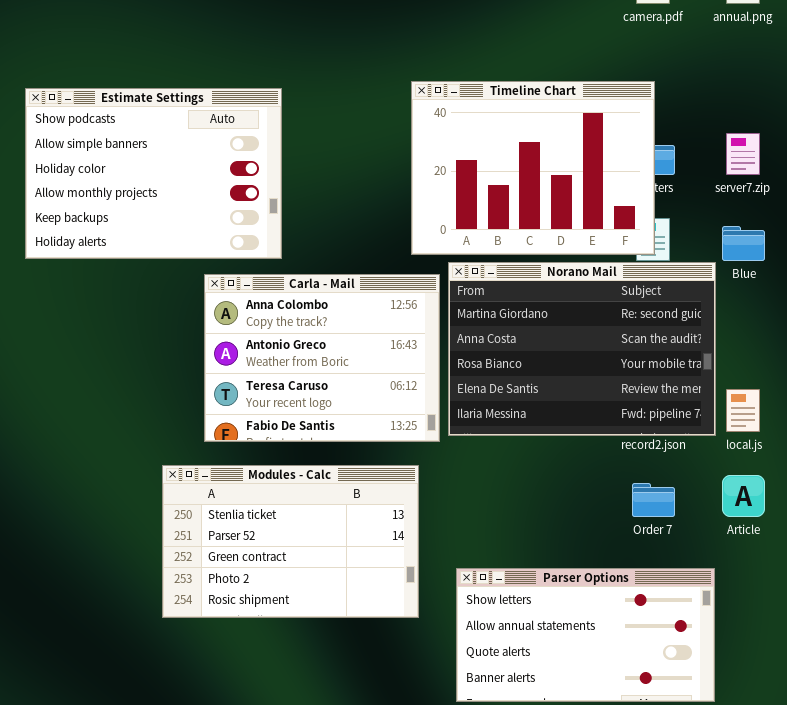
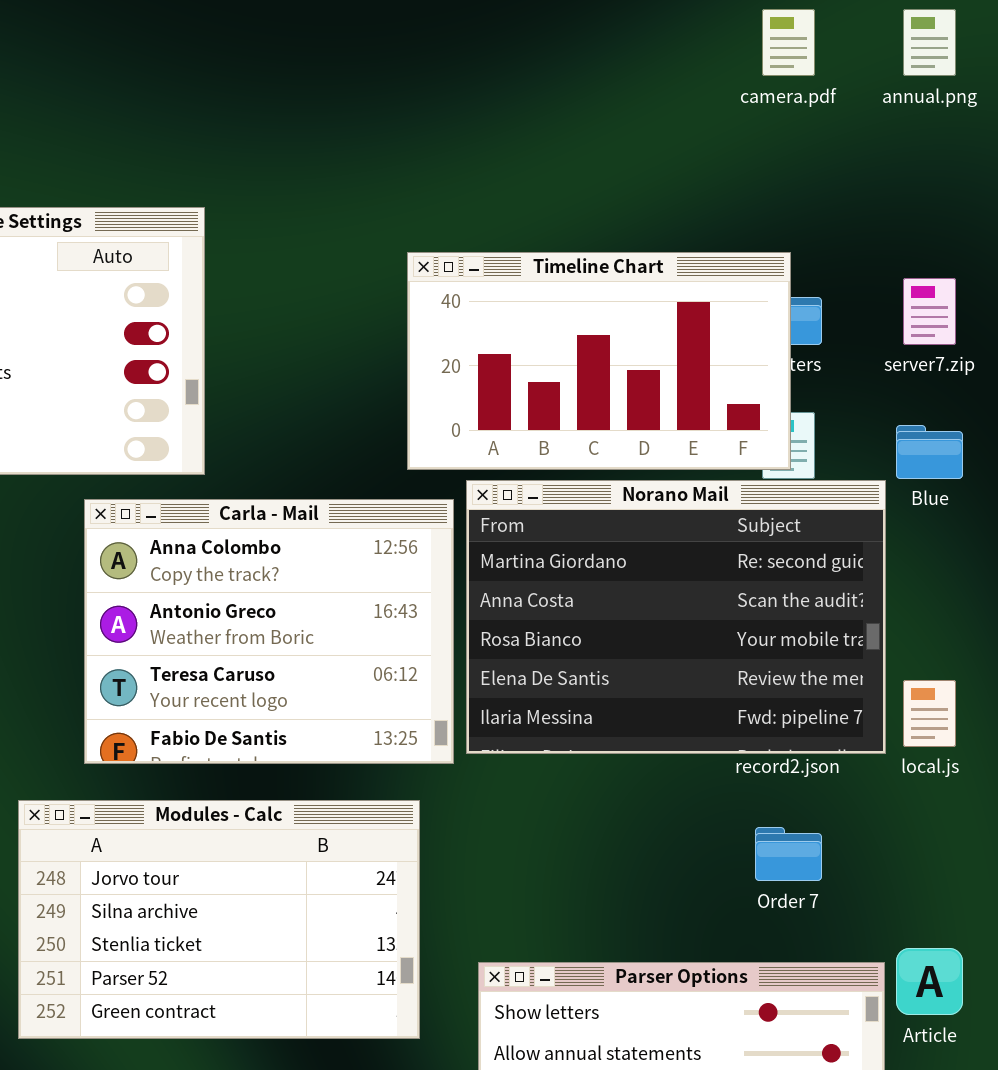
Timeline Chart: [411,81,655,255] -> [407,252,791,470], resized
Modules - Calc: [162,465,419,618] -> [18,800,420,1039], scrolled up 2 rows
Article: [722,475,765,517] -> [896,948,963,1015], moved

